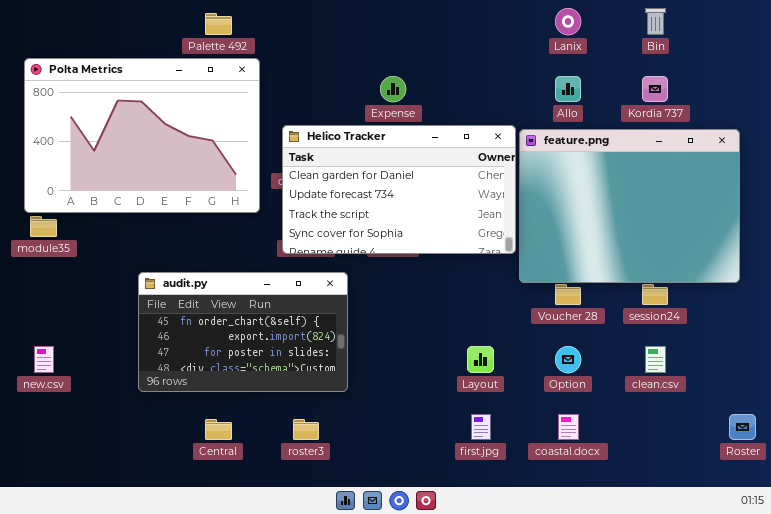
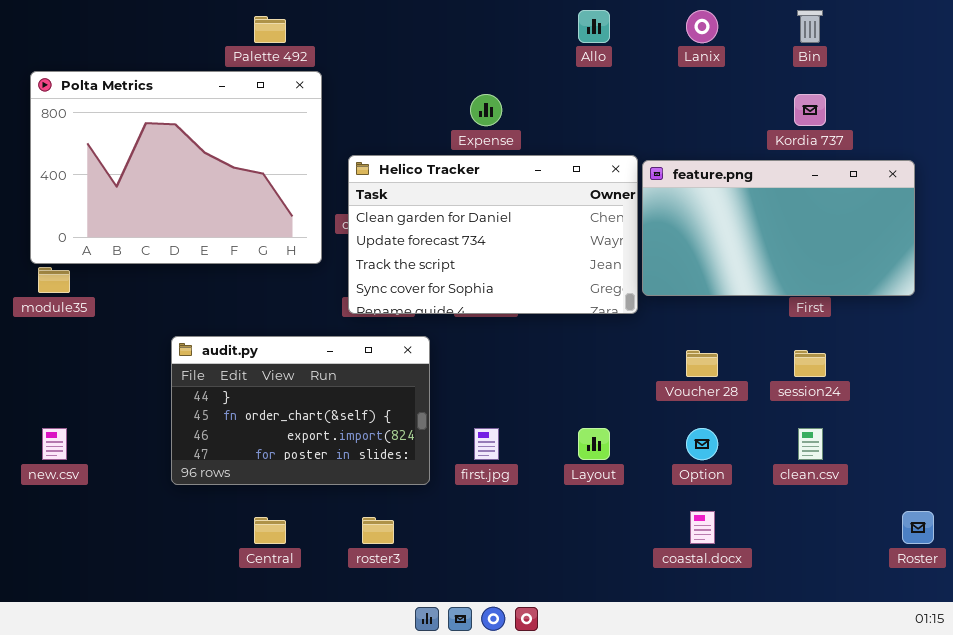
Allo: [555,76,581,102] -> [578,10,610,43], moved
feature.png: [519,129,740,283] -> [642,160,915,296], resized
audit.py: [138,272,348,392] -> [171,336,430,485], scrolled up 1 row
first.jpg: [471,414,491,440] -> [474,428,499,460], moved

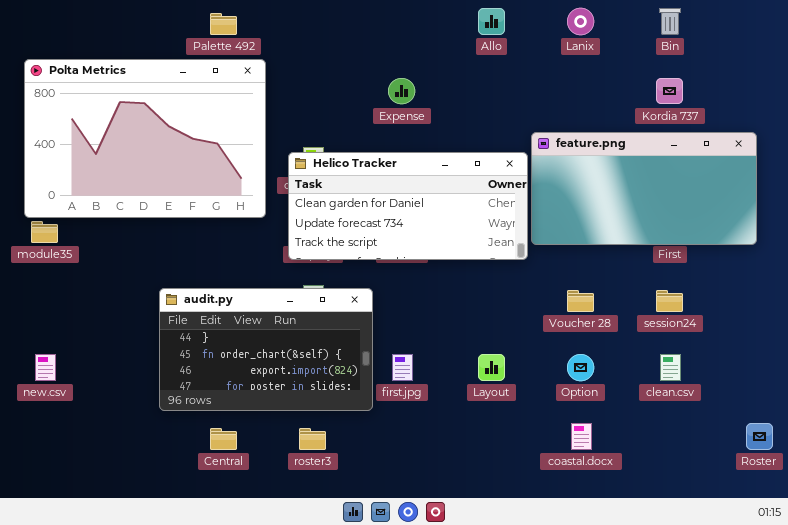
Helico Tracker: [348,155,638,314] -> [288,152,528,260], resized
audit.py: [171,336,430,485] -> [159,288,373,411], moved

